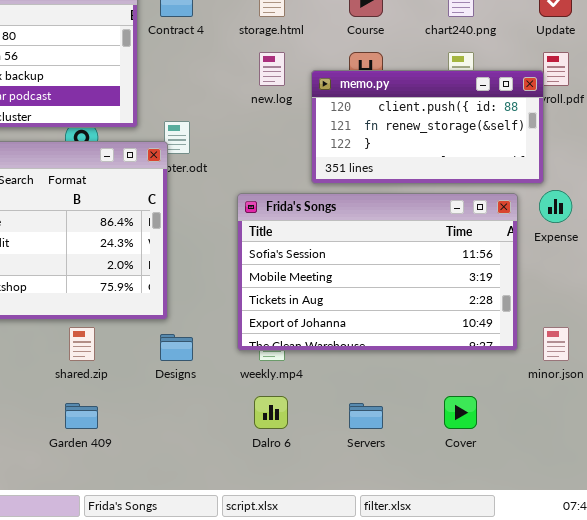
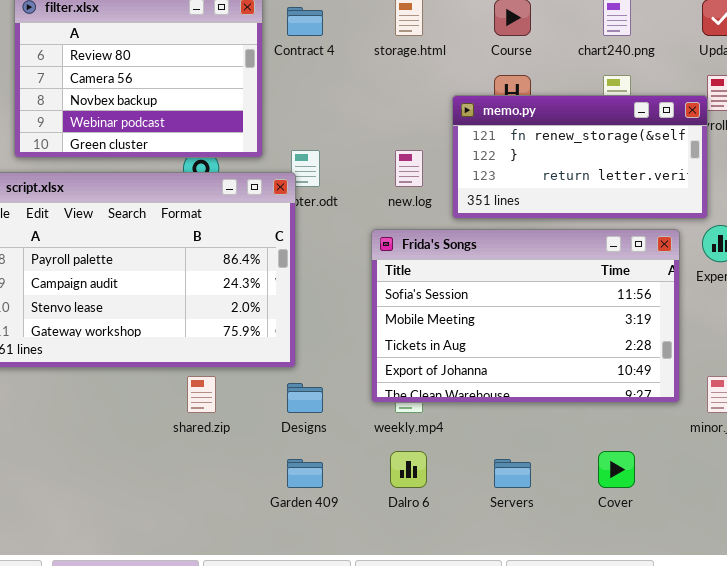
new.log: [259,52,285,86] -> [395,150,423,187], moved
memo.py: [311,70,544,184] -> [452,95,708,219], scrolled down 1 row
Garden 409: [65,403,98,429] -> [287,459,323,488], moved

